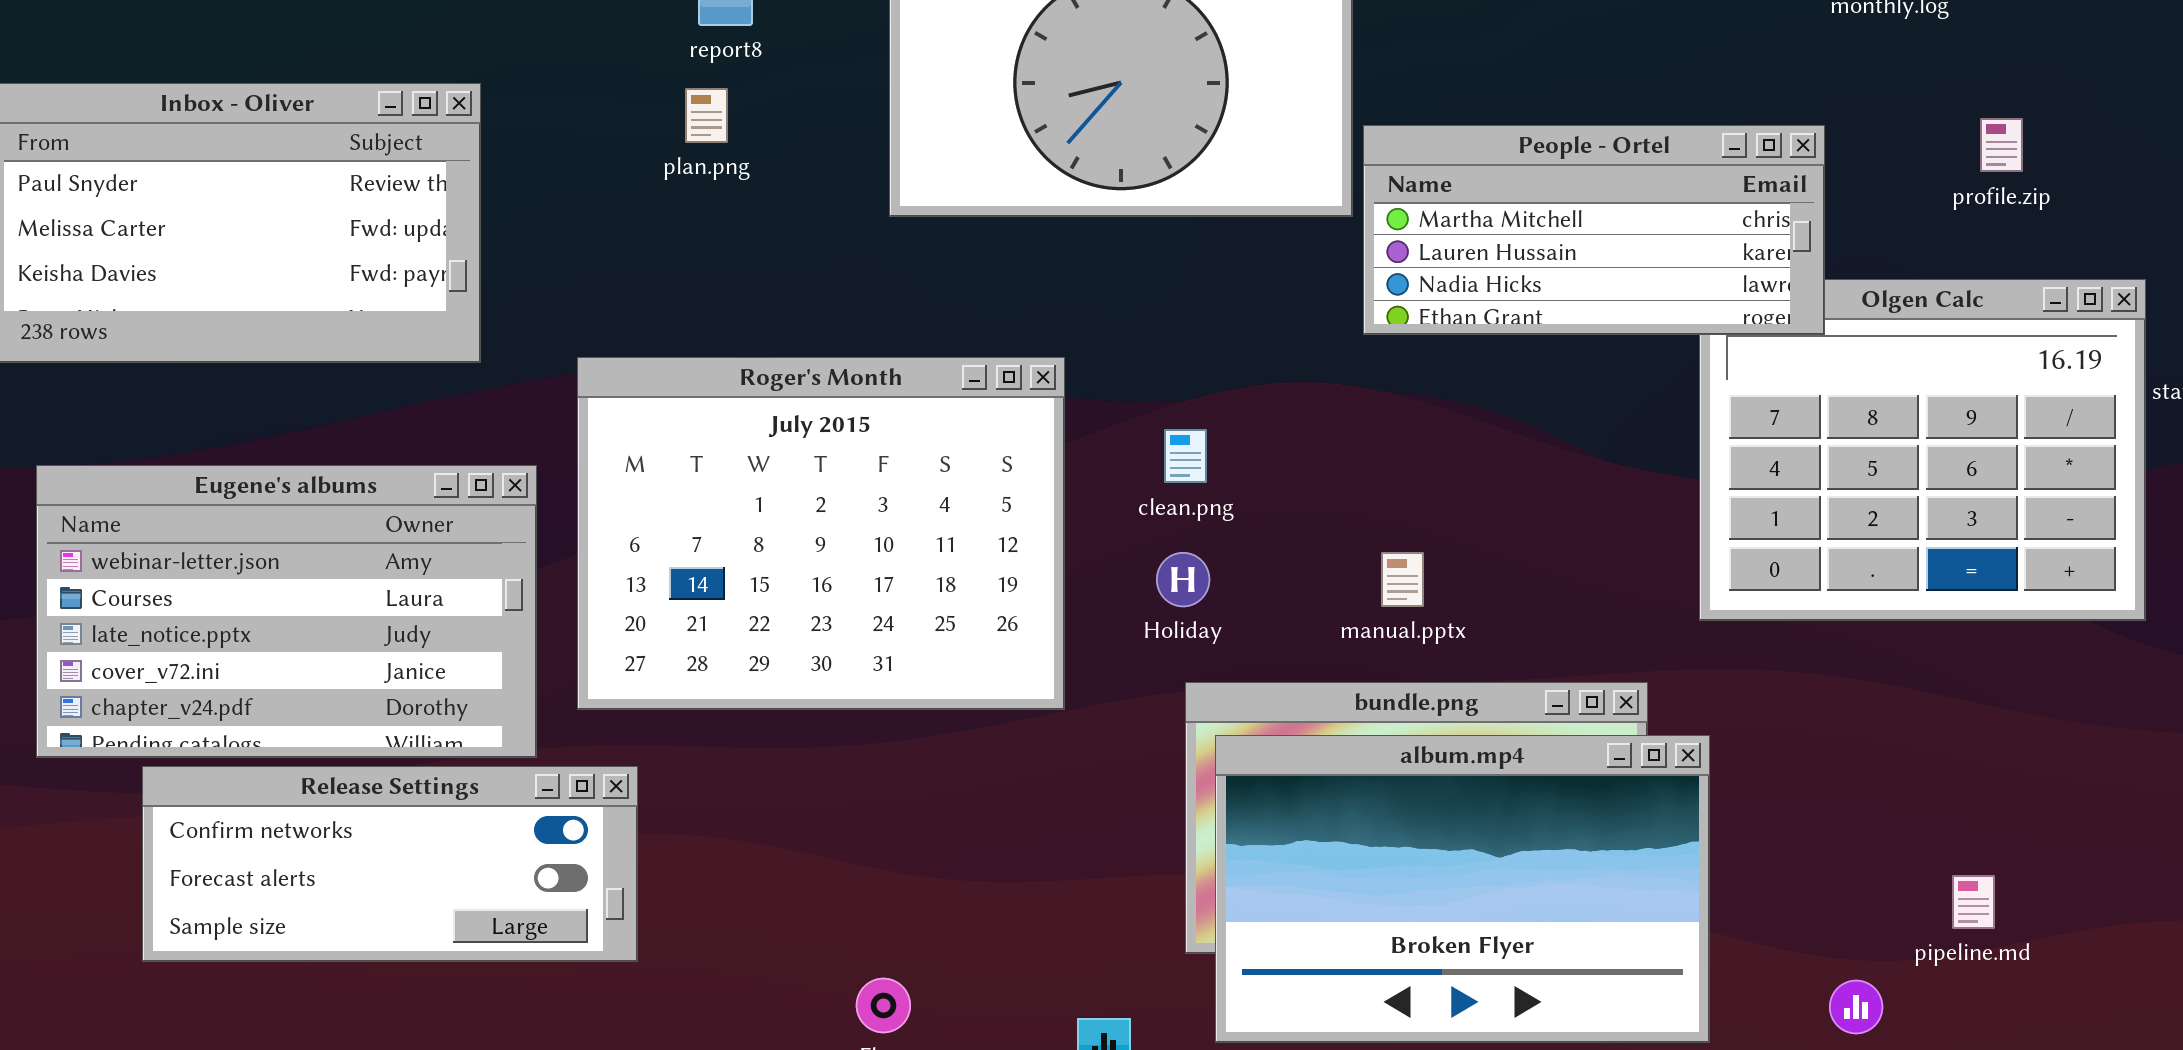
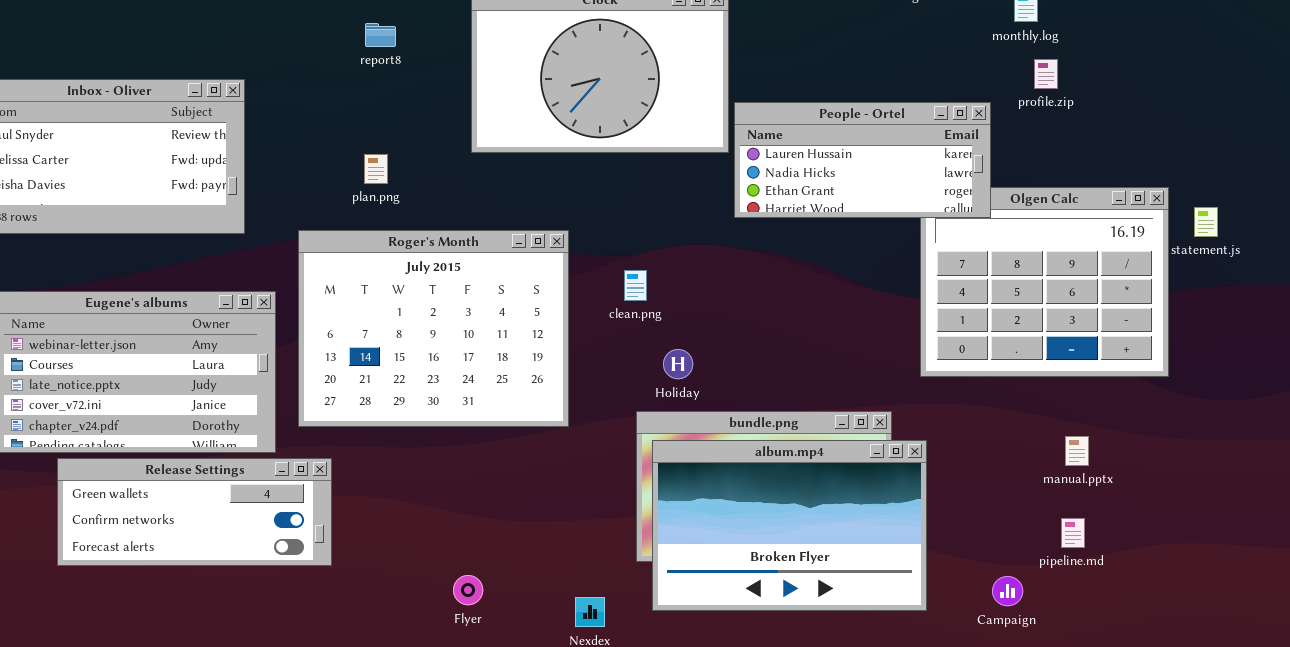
plan.png: [685,88,728,143] -> [364,154,388,184], moved
profile.zip: [1980,118,2023,172] -> [1034,59,1058,89], moved
People - Ortel: [1363,125,1825,335] -> [734,102,991,218], scrolled down 1 row
Holiday: [1156,552,1210,607] -> [663,349,693,379], moved
manual.pptx: [1381,552,1424,607] -> [1065,436,1089,466], moved
Release Settings: [142,766,638,962] -> [57,458,332,566], scrolled up 1 row

